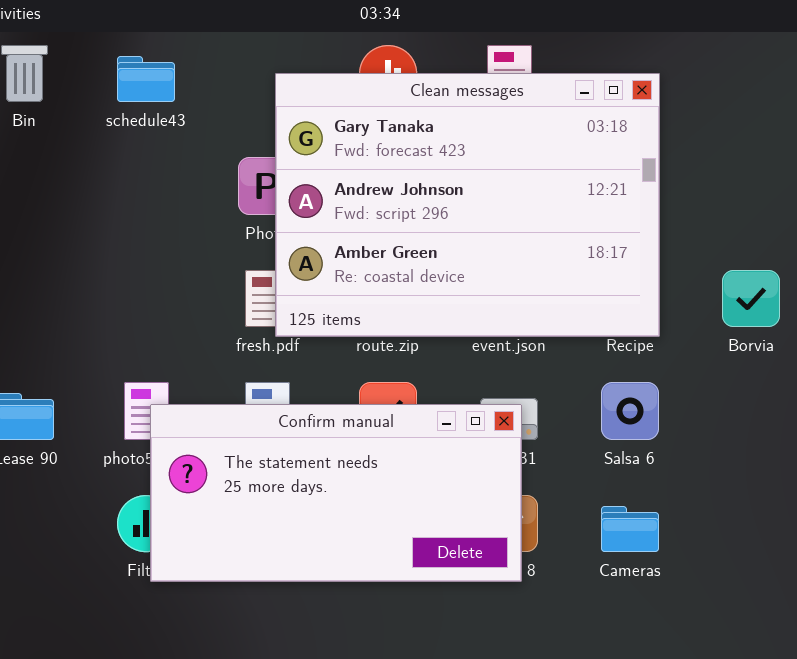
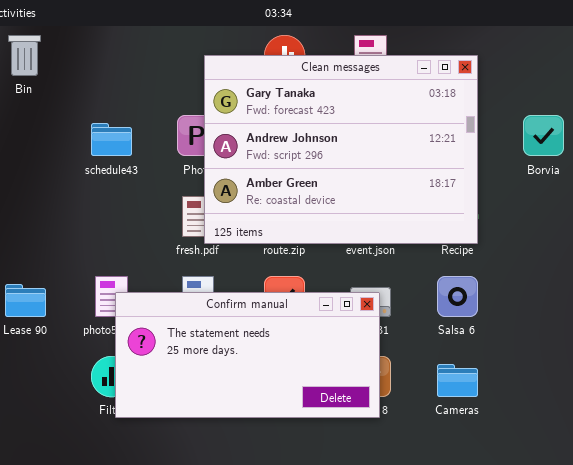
schedule43: [117,56,175,102] -> [91,123,132,156], moved
Borvia: [722,270,780,327] -> [523,115,564,156], moved

